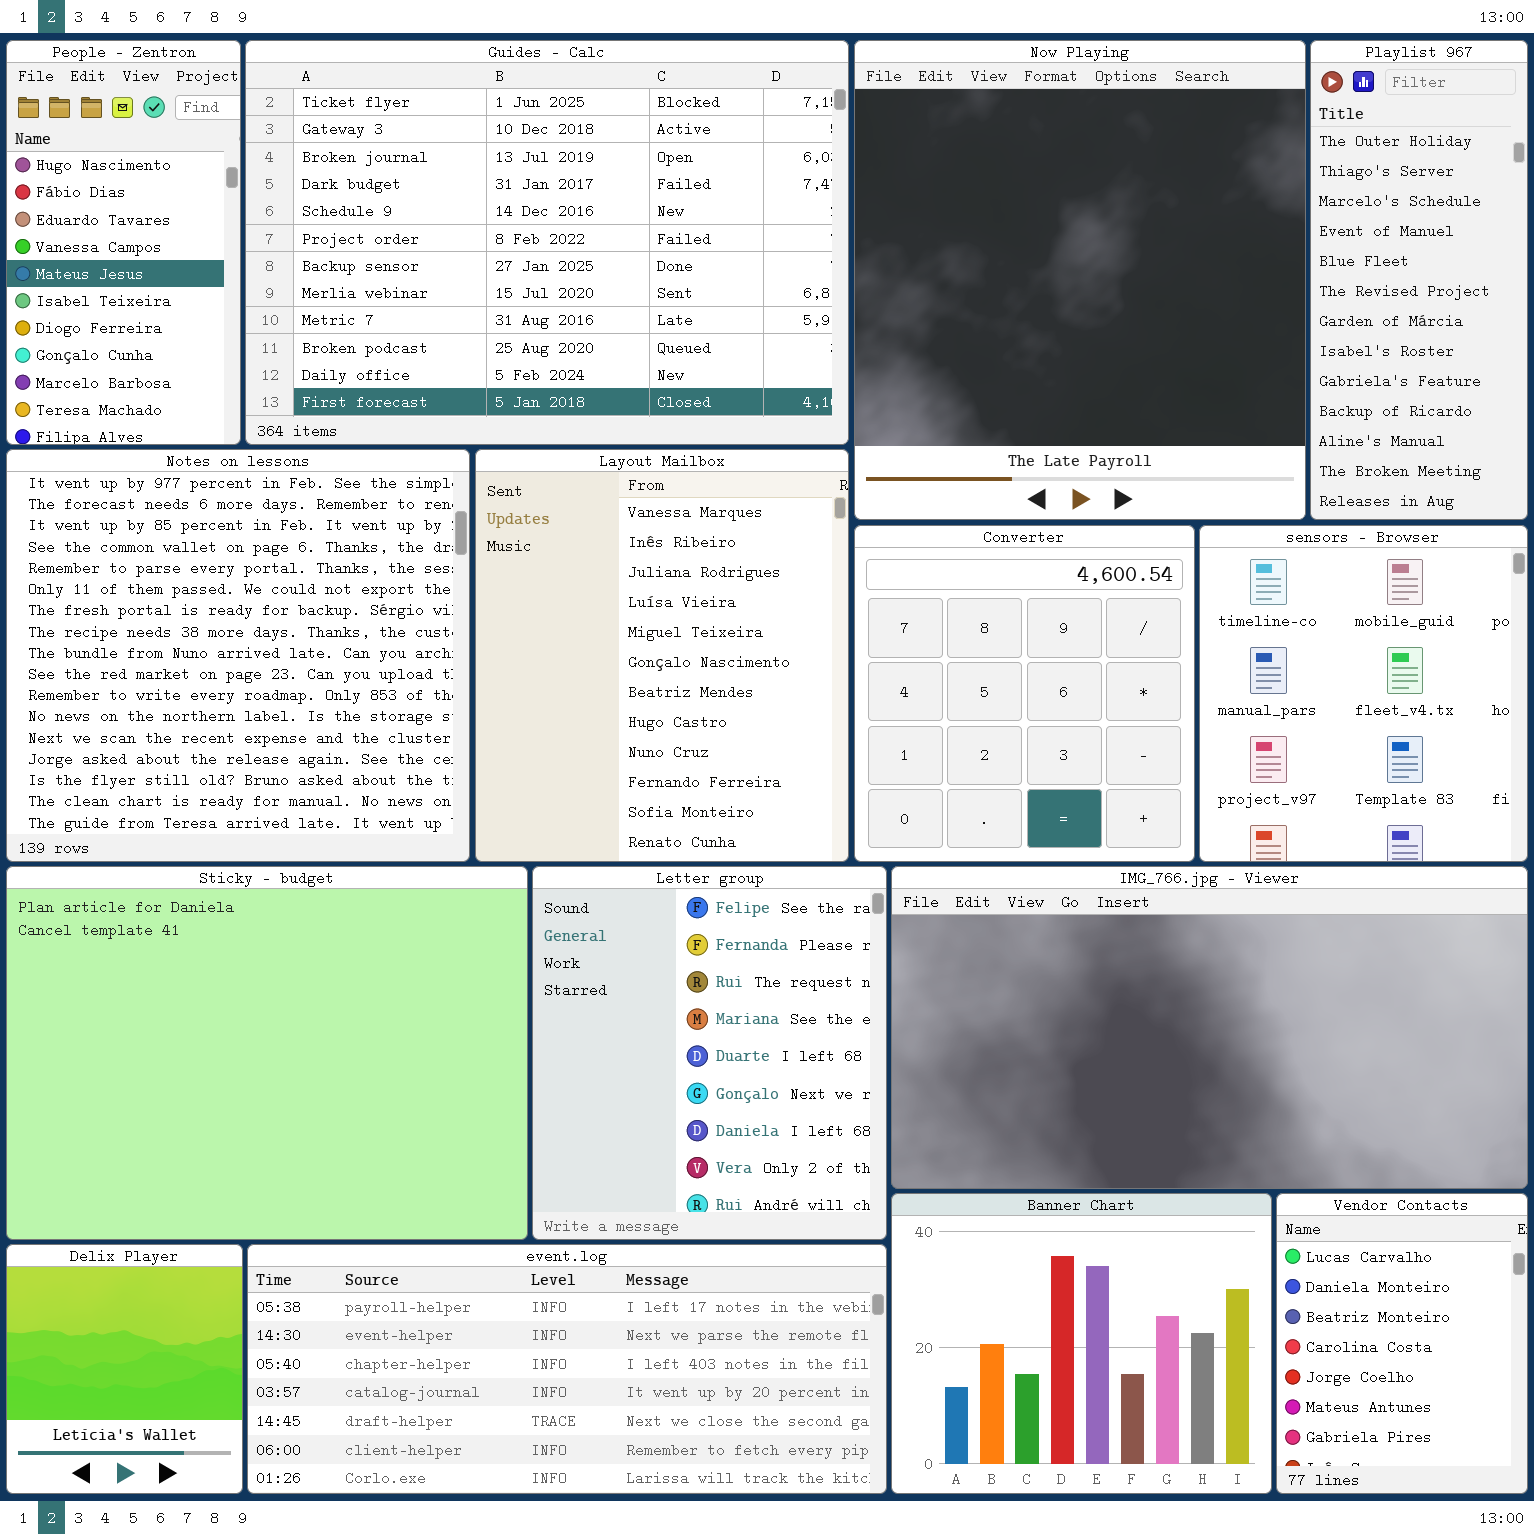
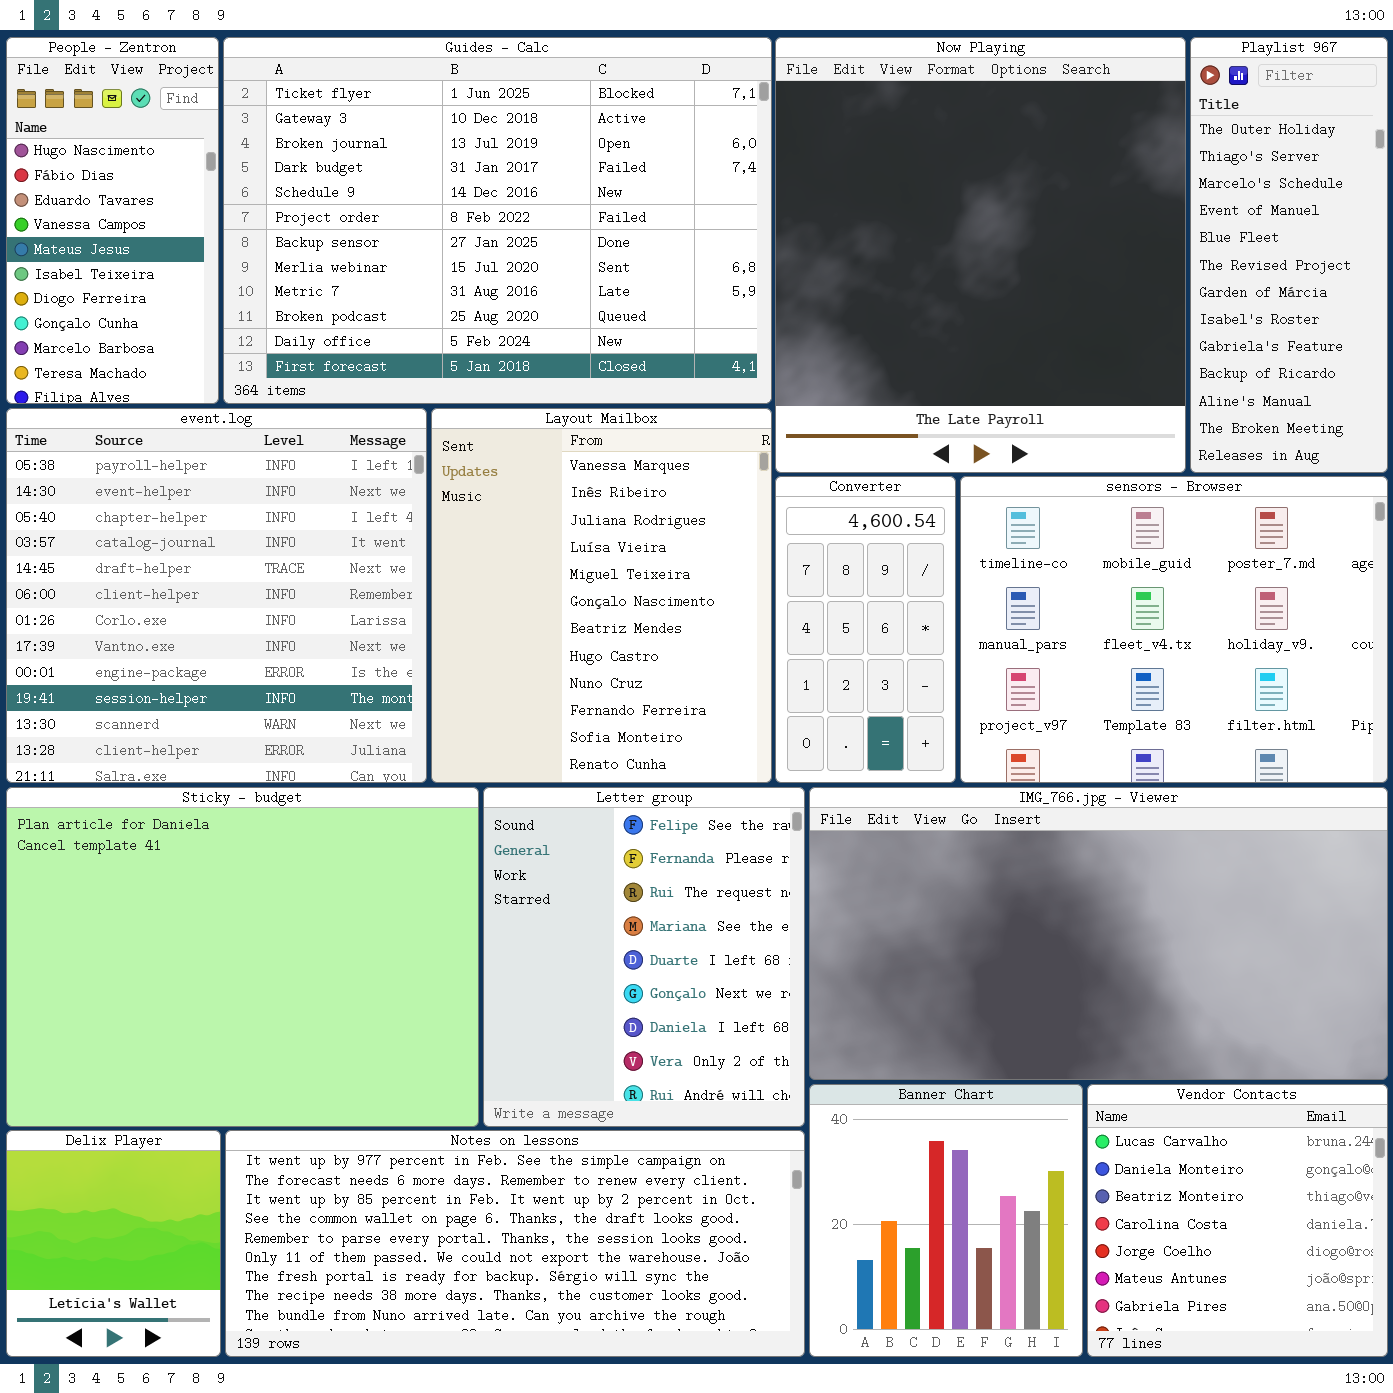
Notes on lessons: [6,449,470,862] -> [225,1130,805,1357], moved, resized
Converter: [854,525,1195,862] -> [775,476,956,783], resized
sensors - Browser: [1199,525,1528,862] -> [960,476,1388,783], resized
Banner Chart: [891,1193,1272,1494] -> [809,1084,1083,1357], resized
Vendor Contacts: [1276,1193,1528,1494] -> [1087,1084,1388,1357], resized
event.log: [247,1244,887,1494] -> [6,408,427,783], moved, resized

